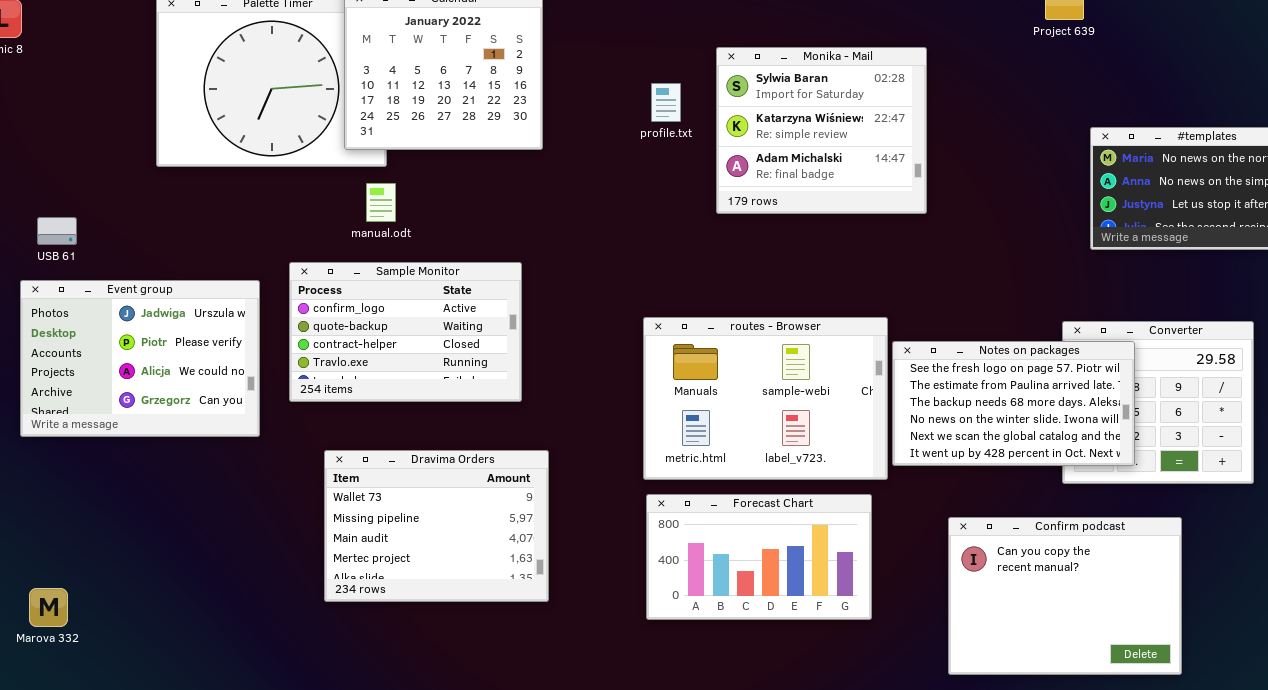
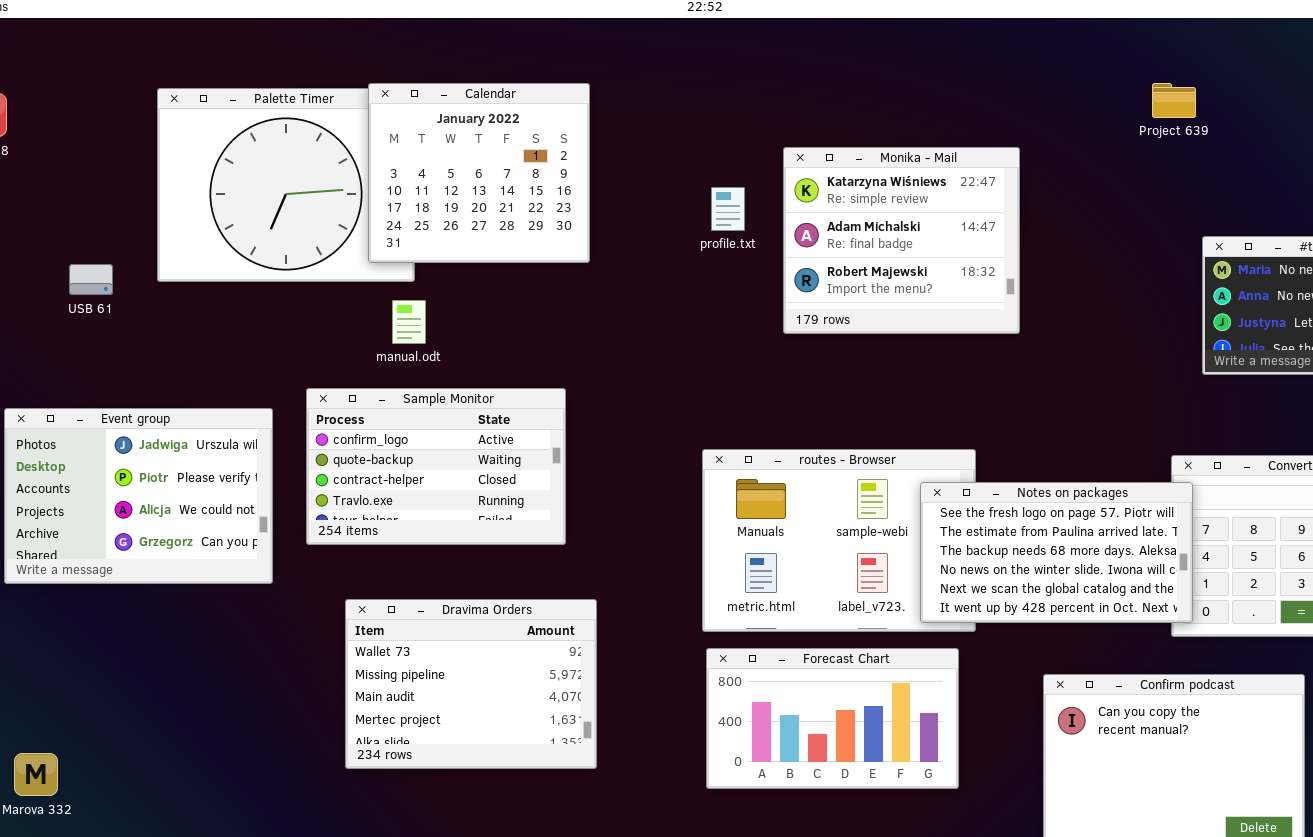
Monika - Mail: [716,47,927,214] -> [783,147,1020,334], scrolled down 1 row
USB 61: [37,217,77,245] -> [69,264,113,295], moved
Notes on packages: [892,341,1135,466] -> [920,482,1193,623], moved

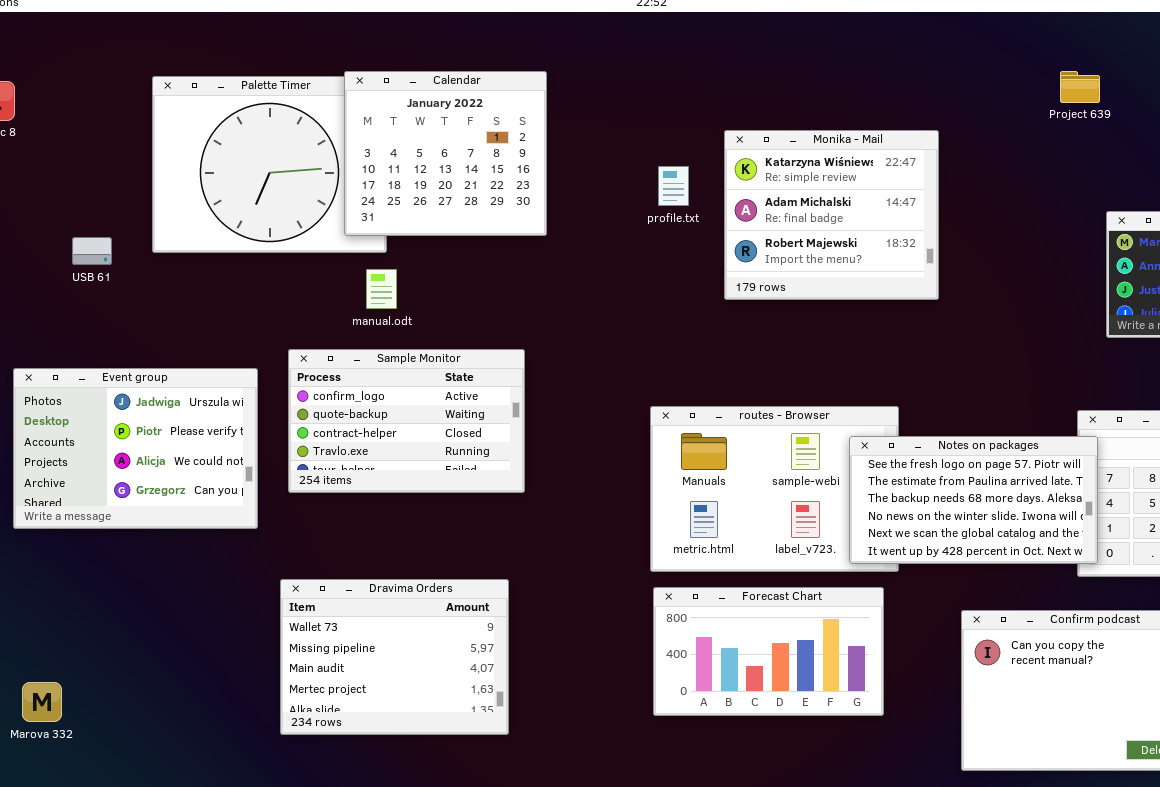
Dravima Orders: [345,599,597,769] -> [280,579,509,735], moved

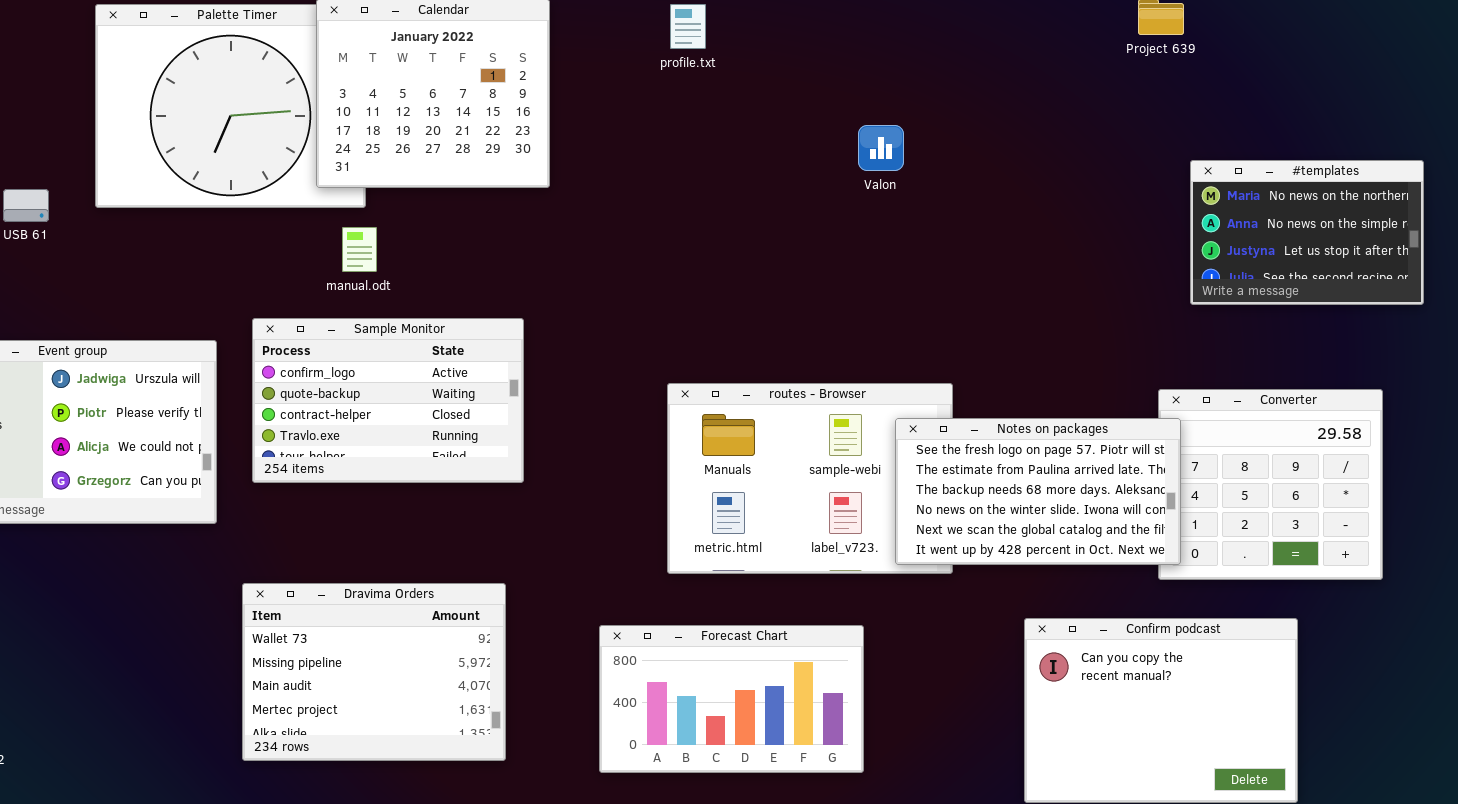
Monika - Mail: [724,130,939,300] -> none, closed
profile.txt: [658,166,689,206] -> [670,4,706,49], moved
Forecast Chart: [653,587,884,716] -> [599,625,864,773], moved

